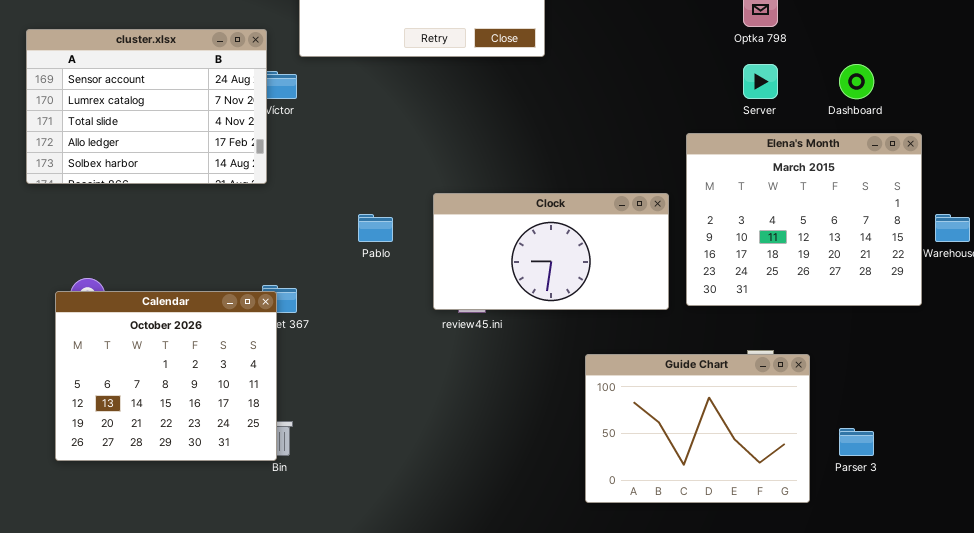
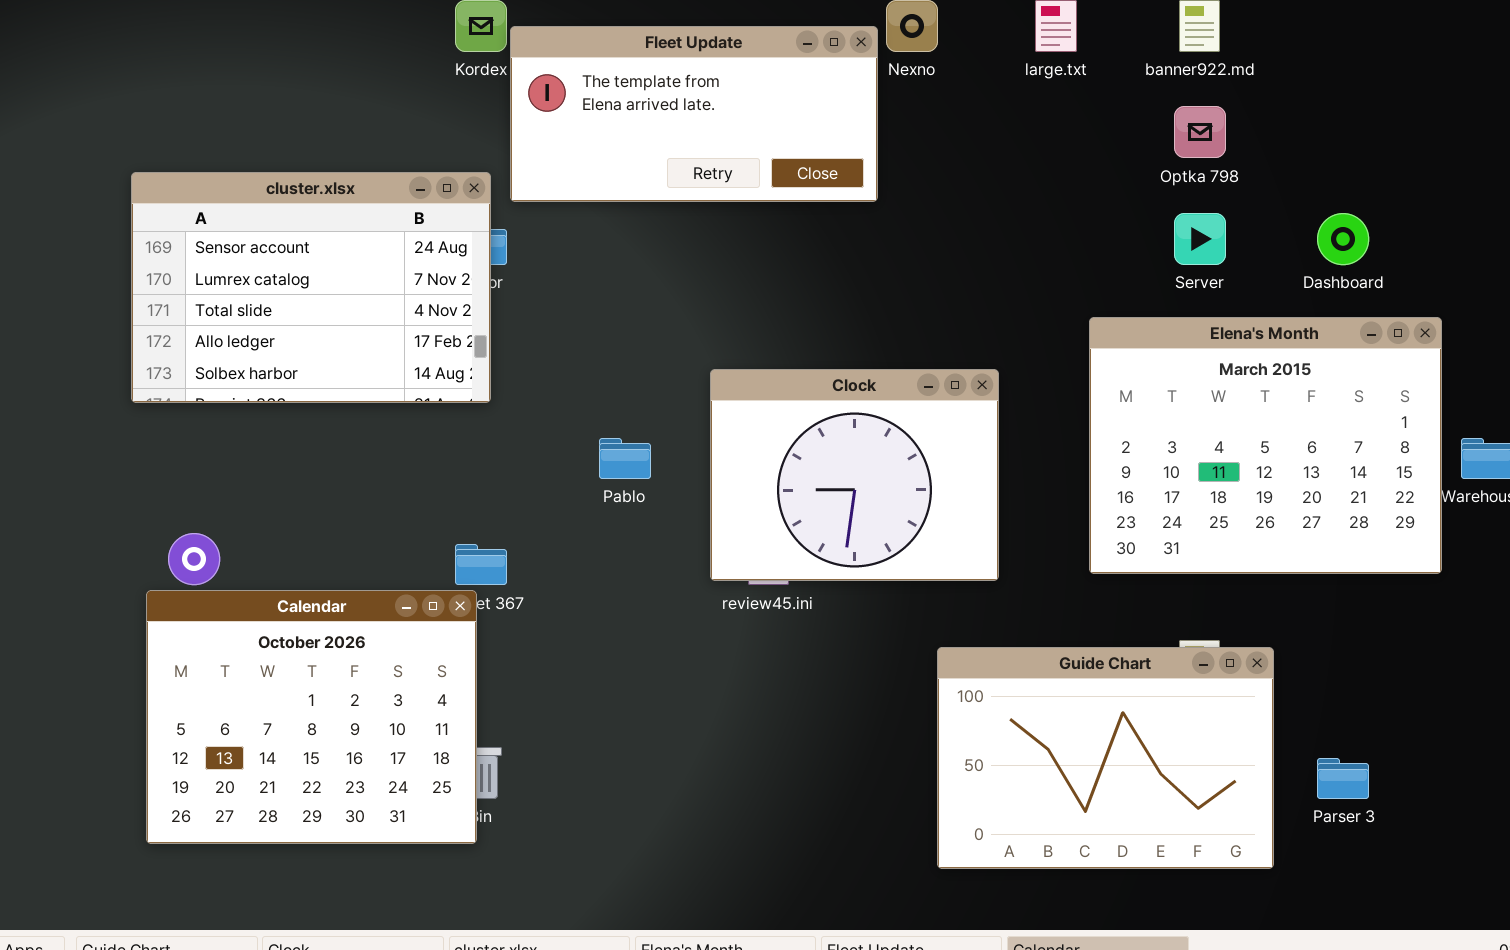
cluster.xlsx: [26,29,267,184] -> [131,172,491,403], moved
Clock: [433,193,669,310] -> [710,369,999,581], resized
Calendar: [55,291,277,461] -> [146,590,477,844], moved

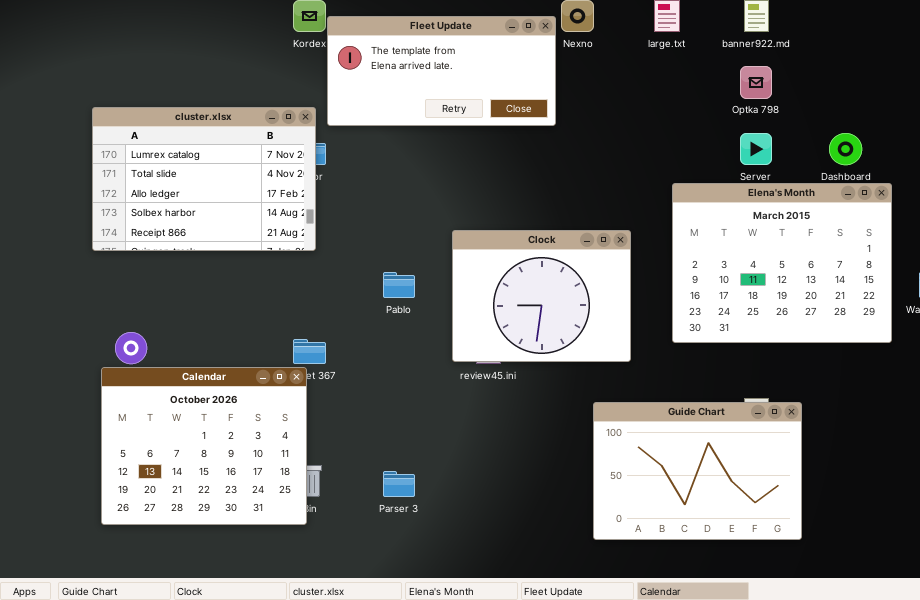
cluster.xlsx: [131,172,491,403] -> [92,107,316,251], scrolled down 1 row
Elena's Month: [1089,317,1442,574] -> [672,183,892,343], moved
Parser 3: [1317,758,1369,799] -> [383,471,415,497], moved

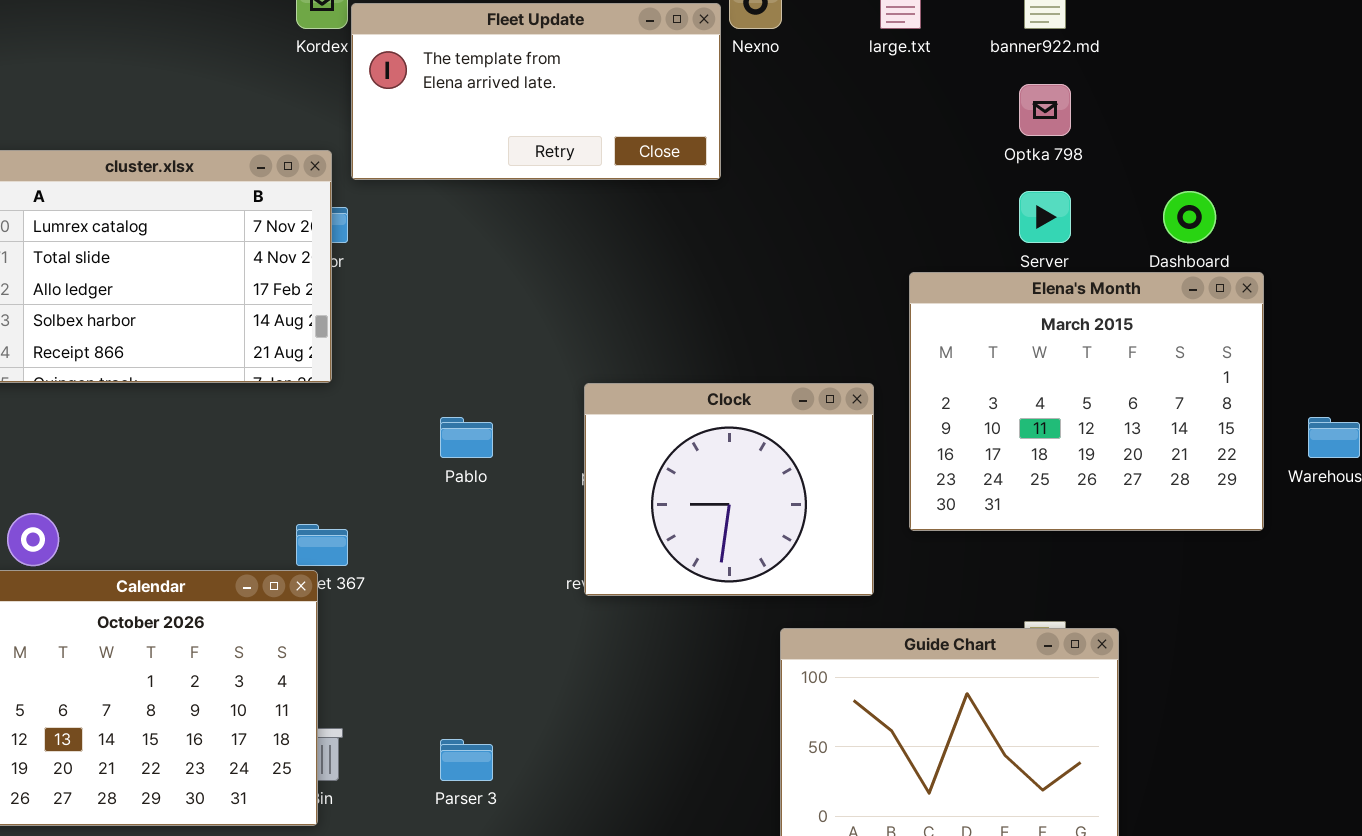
Clock: [452,230,631,362] -> [584,383,874,596], moved

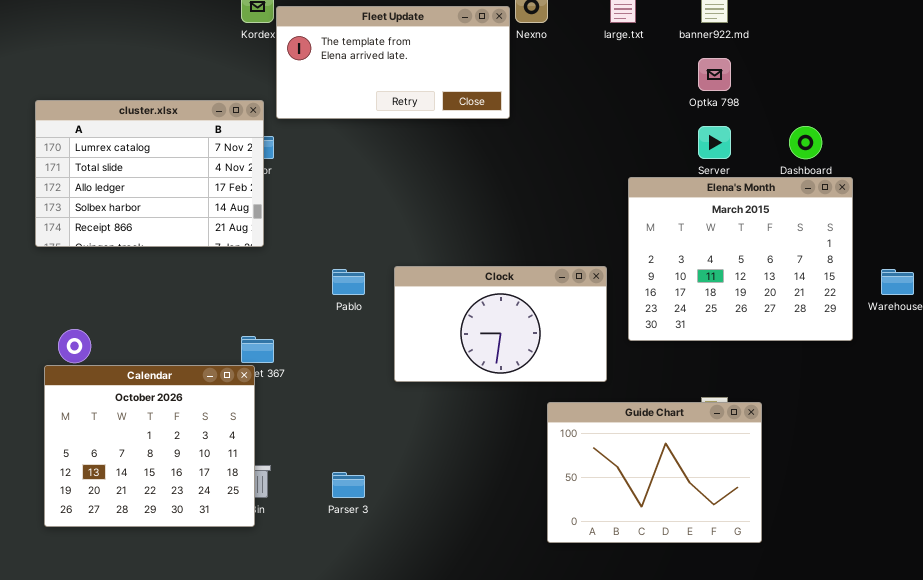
Clock: [584,383,874,596] -> [394,266,607,382], resized

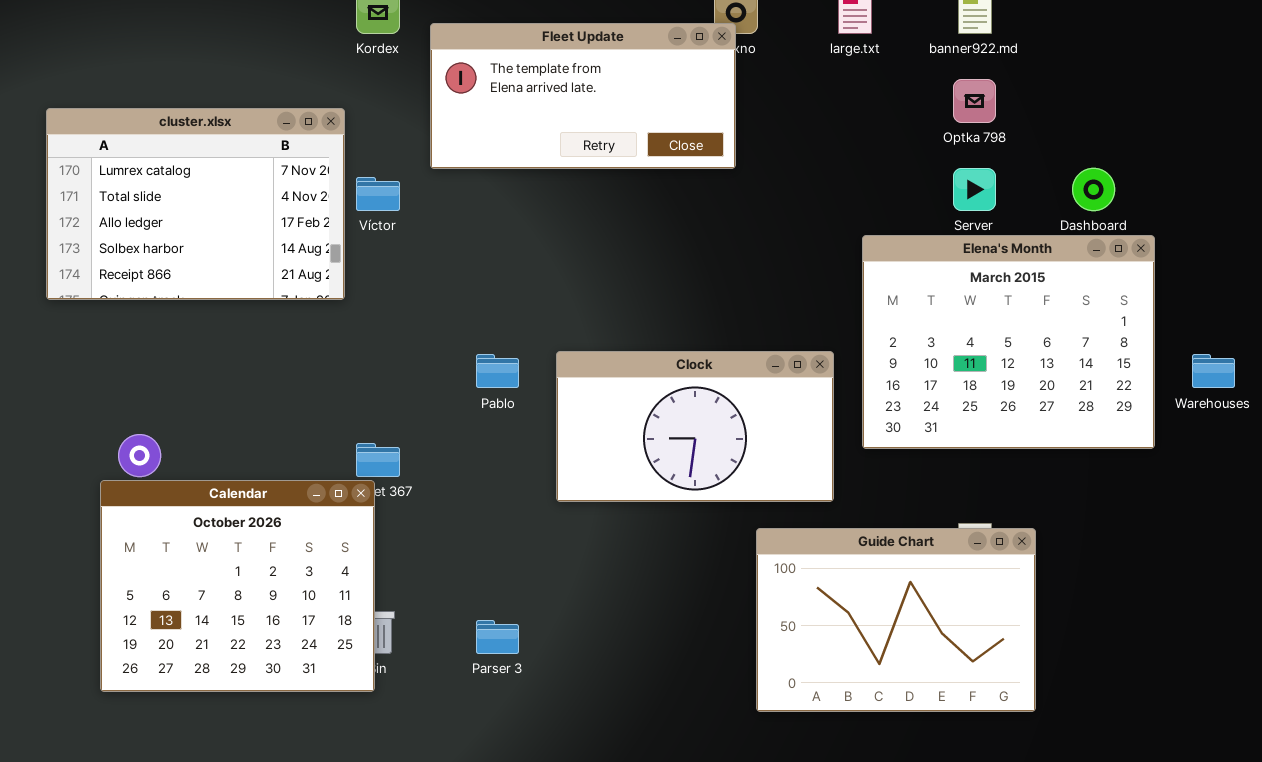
Fleet Update: [276,6,510,119] -> [430,23,736,169], moved
cluster.xlsx: [35,100,264,247] -> [46,108,345,300], moved

